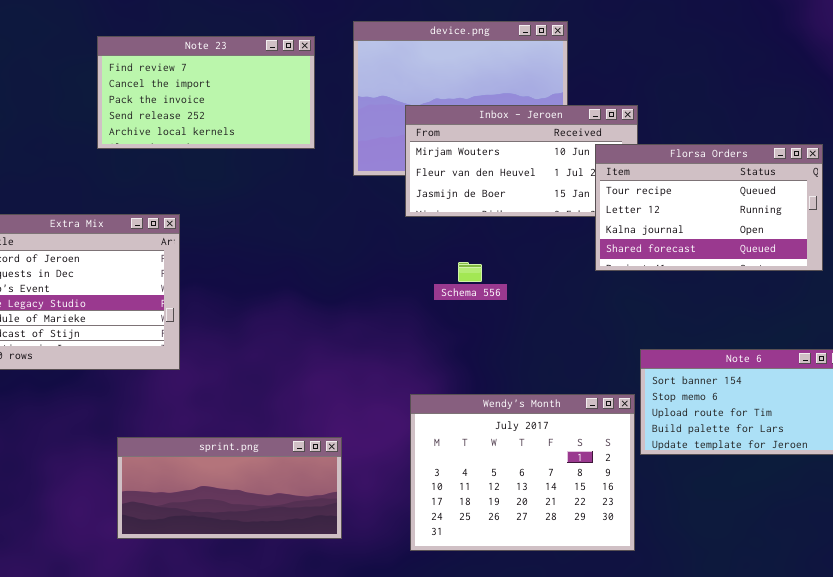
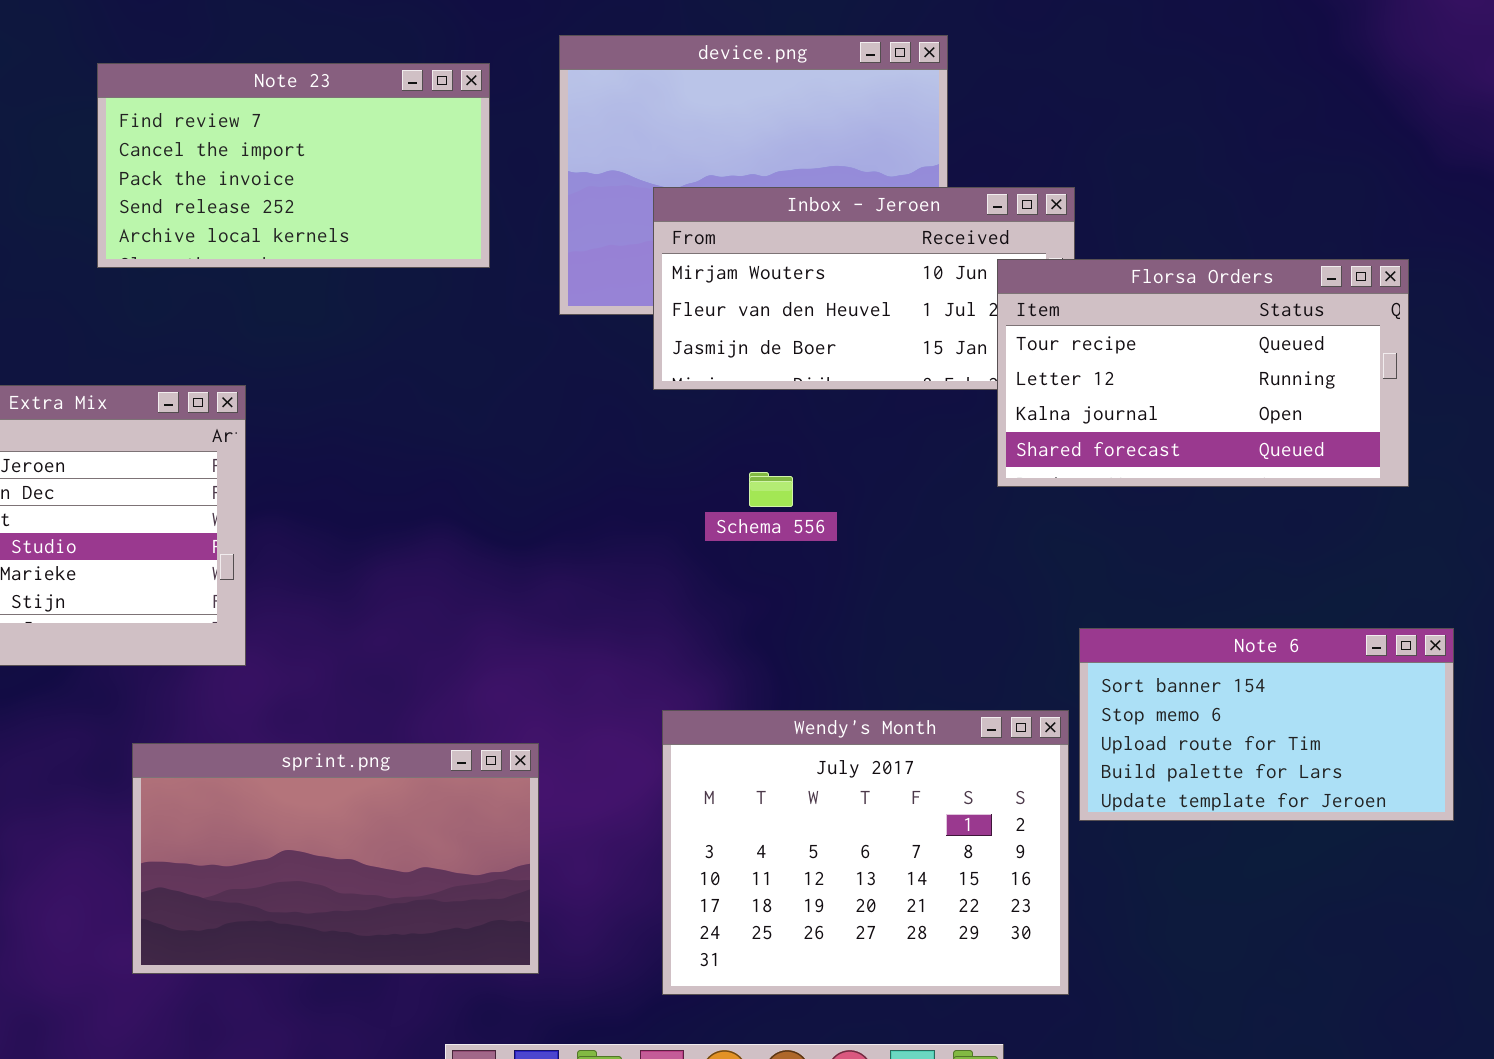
sprint.png: [117,437,342,539] -> [132,743,539,974], resized

